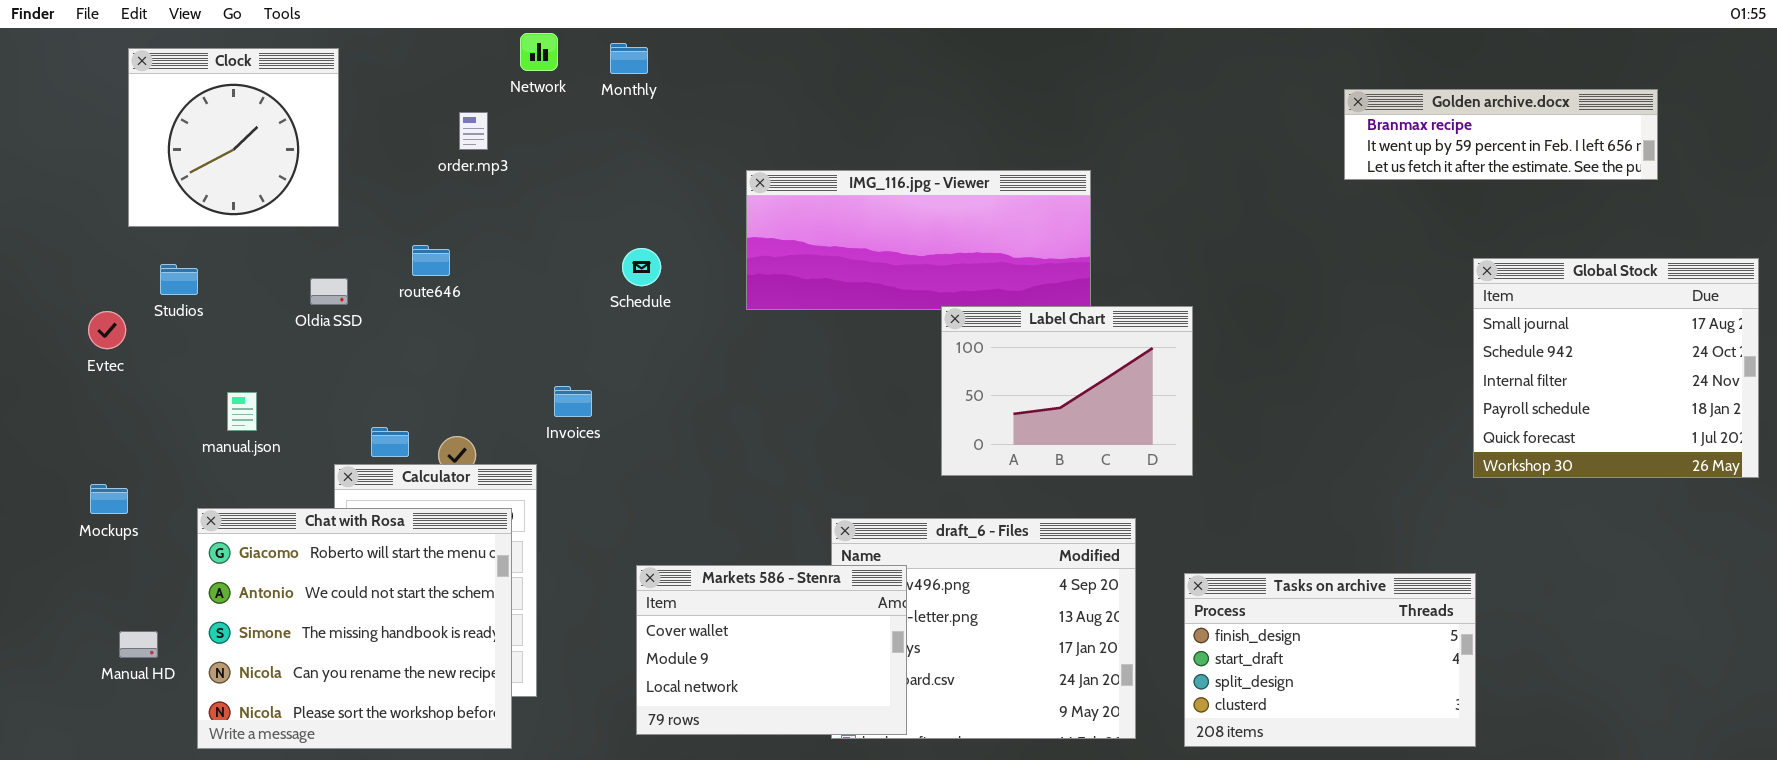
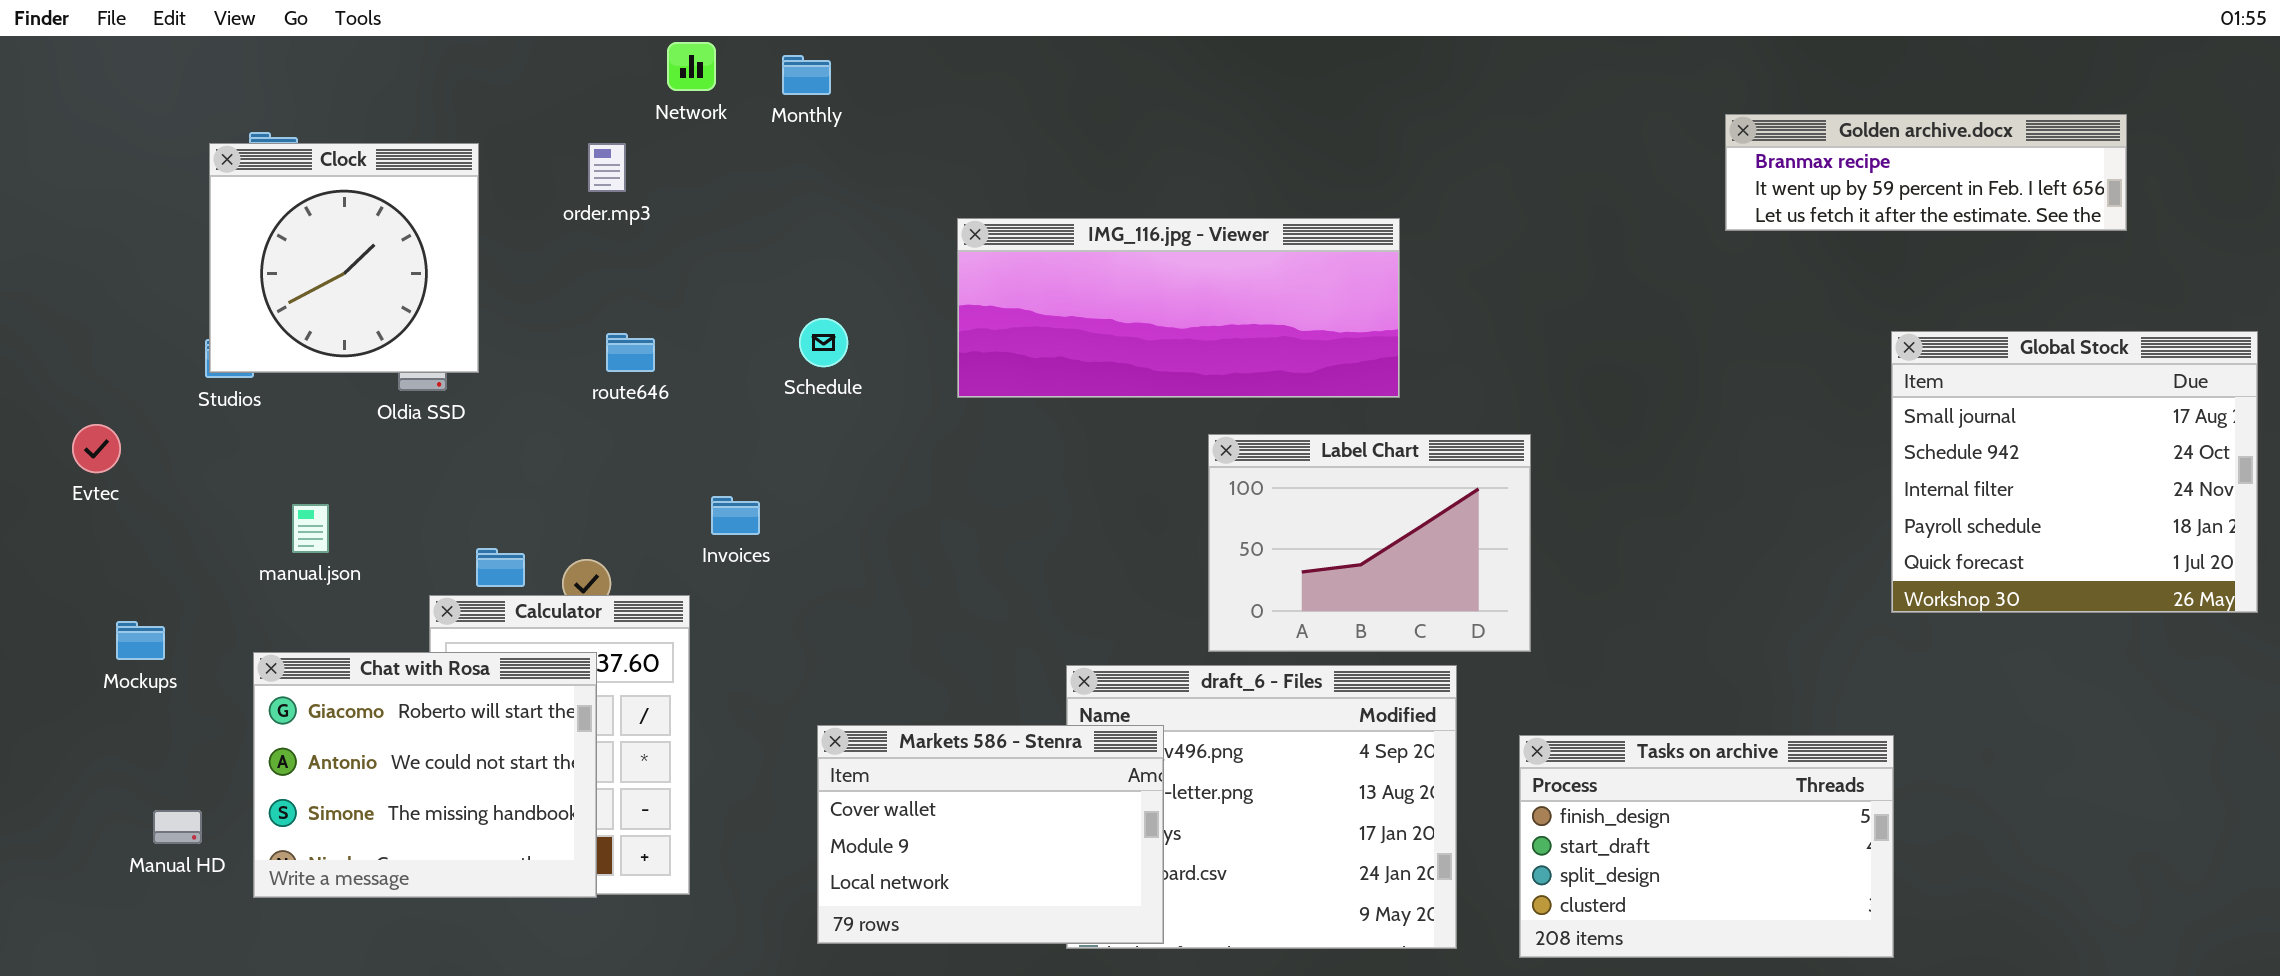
Clock: [128,48,339,227] -> [209,143,479,373], moved
route646: [412,245,450,276] -> [606,333,655,372], moved
Label Chart: [941,306,1193,476] -> [1208,434,1531,652], moved
Evtec: [88,311,126,349] -> [72,424,121,473], moved
Chat with Rosa: [197,508,512,749] -> [253,652,597,898], resized

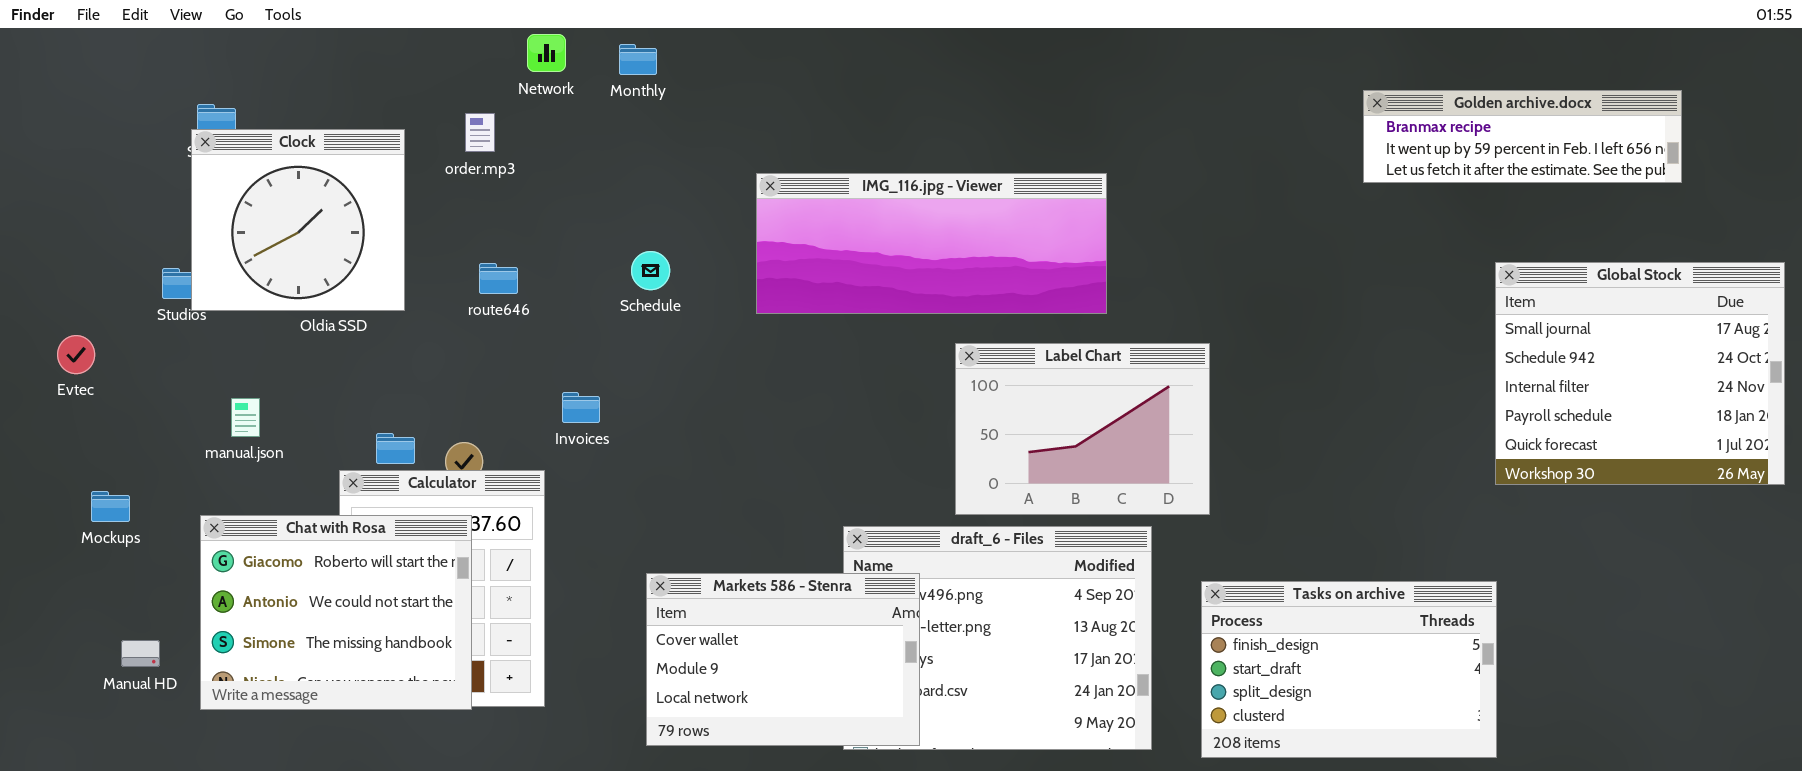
Clock: [209,143,479,373] -> [191,129,405,311], moved

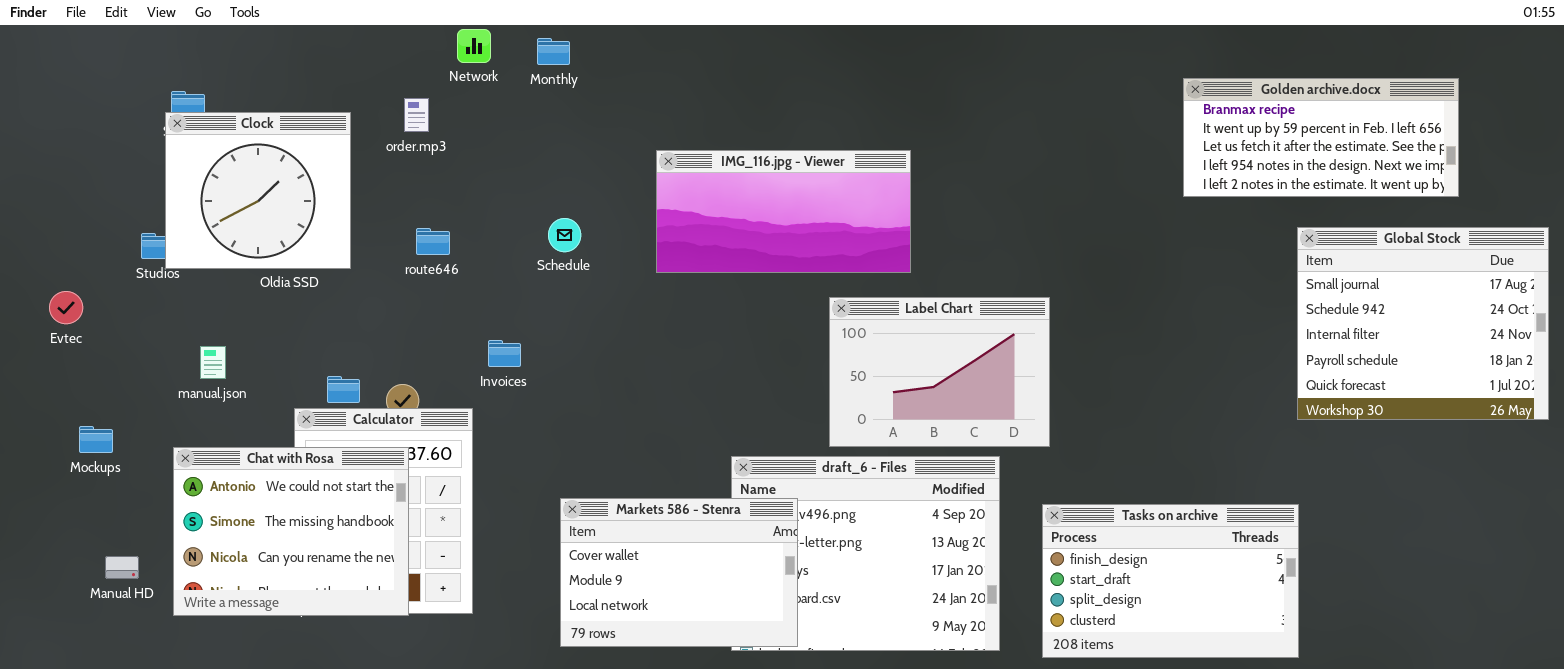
Golden archive.docx: [1363,90,1682,183] -> [1183,78,1459,197], resized
IMG_116.jpg - Viewer: [756,173,1107,314] -> [656,150,911,273], resized
Chat with Rosa: [200,515,472,710] -> [173,447,409,616], scrolled down 1 row

